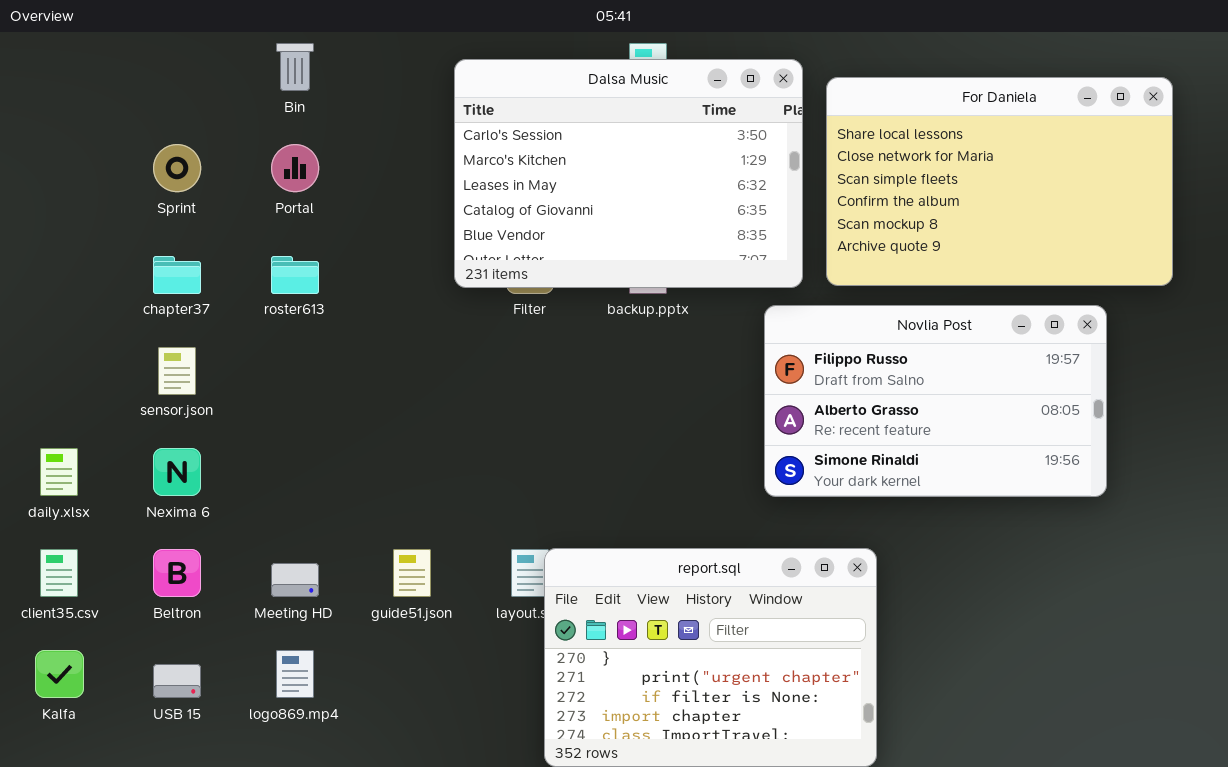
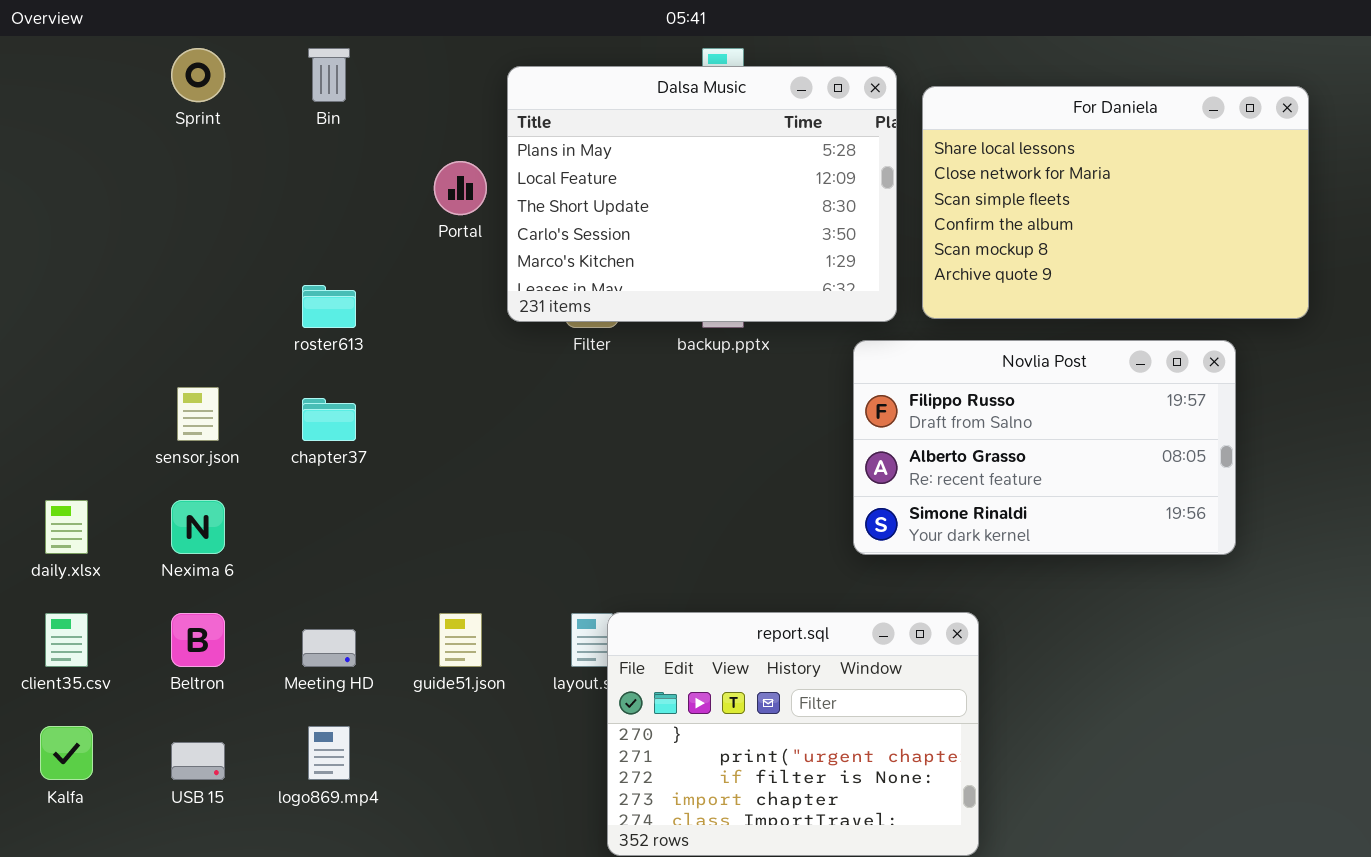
Dalsa Music: [454,59,803,288] -> [507,66,897,322], scrolled up 3 rows
Sprint: [153,144,201,192] -> [171,48,225,102], moved
Portal: [271,144,319,192] -> [434,161,487,215], moved
chapter37: [153,256,201,294] -> [302,398,356,441], moved

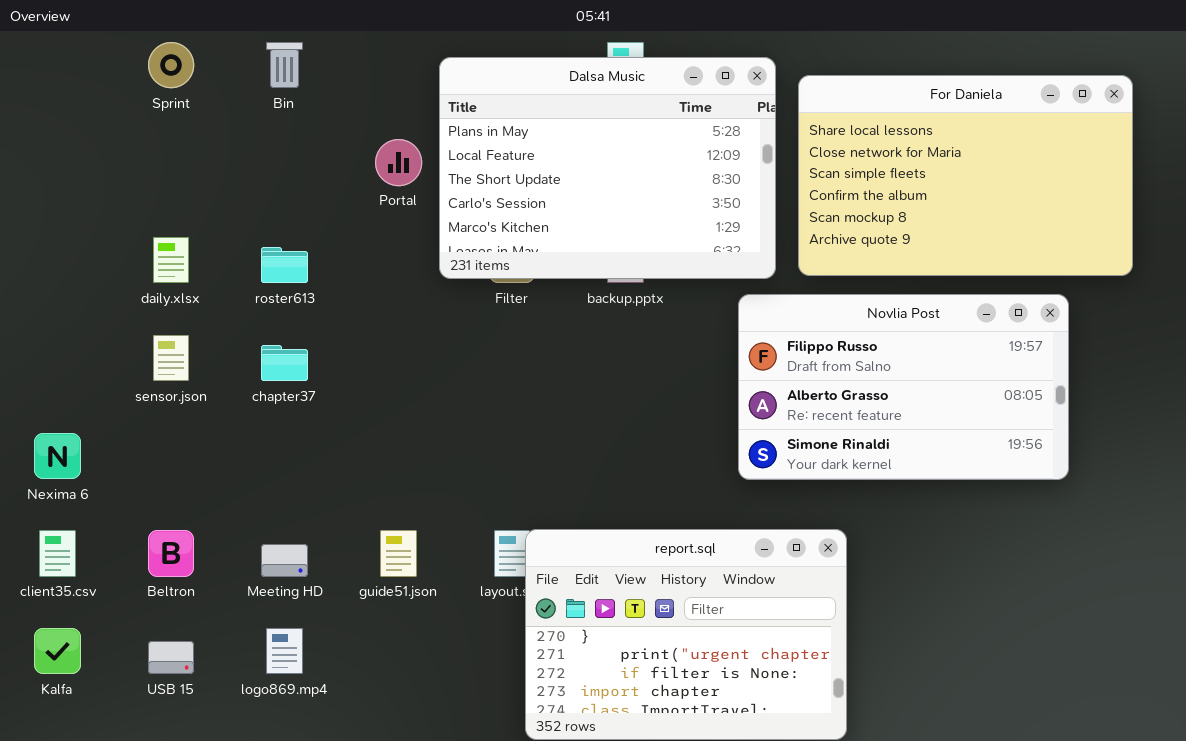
daily.xlsx: [45,500,88,554] -> [153,237,189,283], moved
Nexima 6: [171,500,225,554] -> [34,433,81,479], moved

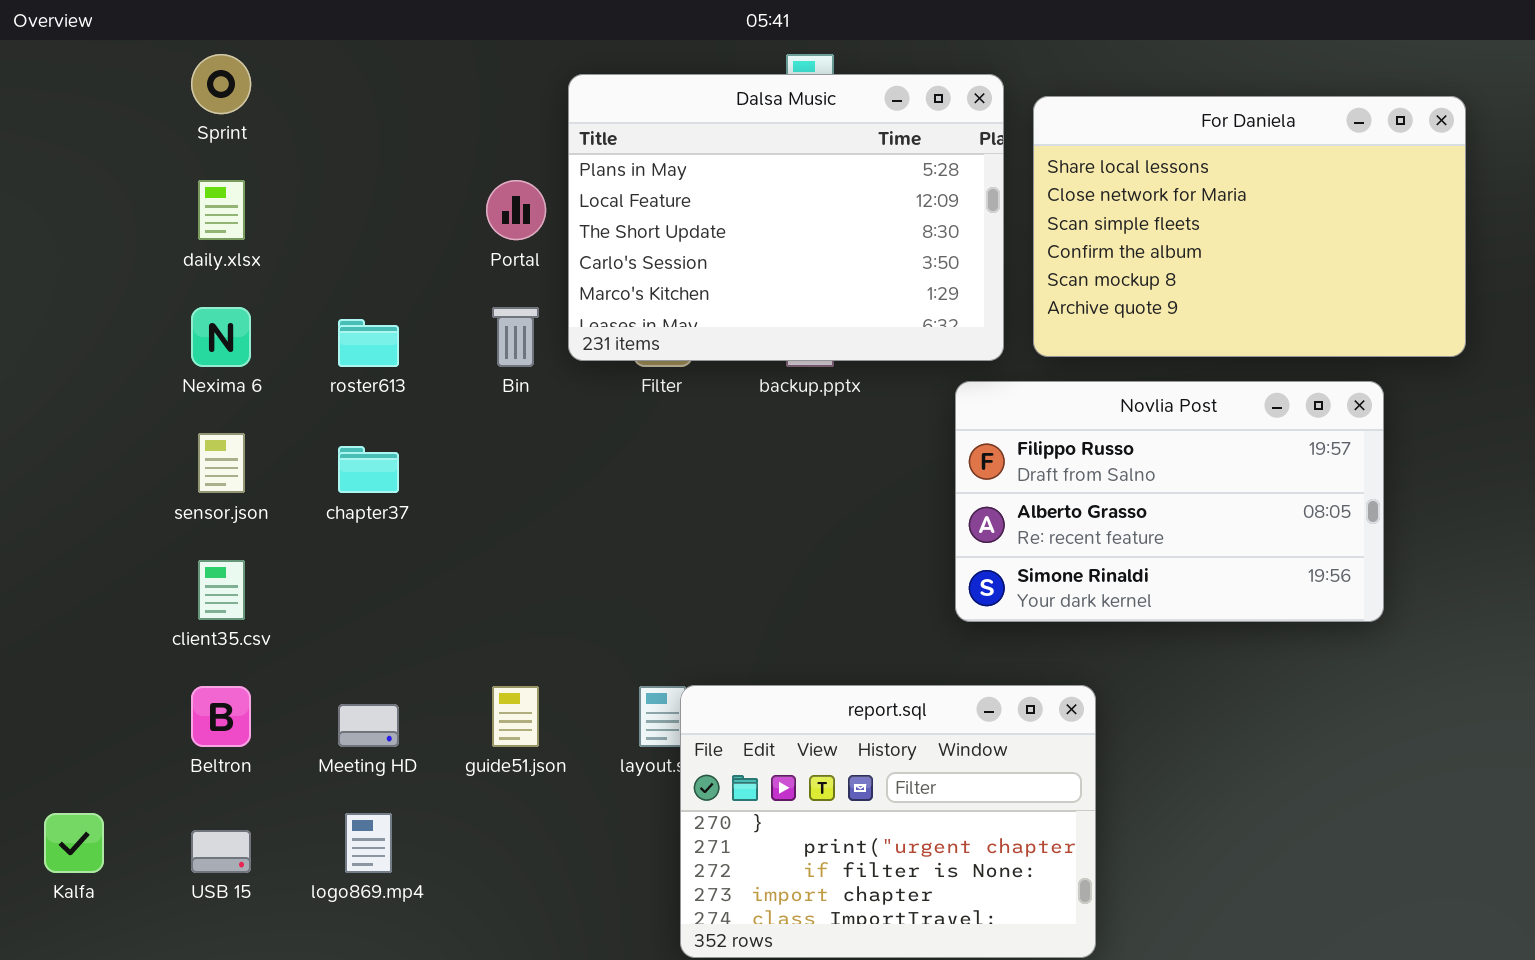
Bin: [266,42,303,88] -> [492,307,539,367], moved
daily.xlsx: [153,237,189,283] -> [198,180,245,240], moved
Nexima 6: [34,433,81,479] -> [191,307,251,367], moved
client35.csv: [39,530,76,577] -> [198,560,245,620], moved

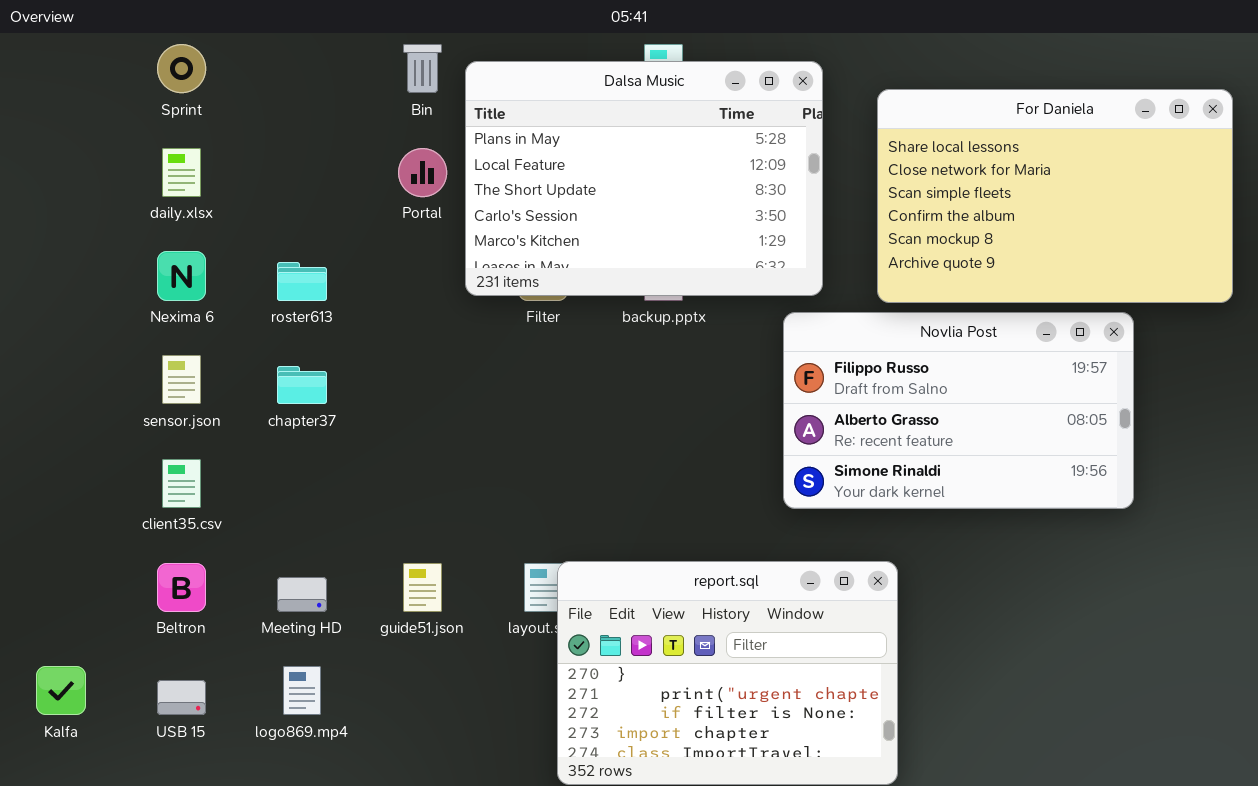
For Daniela: [1033,96,1466,357] -> [877,89,1233,303], moved
Bin: [492,307,539,367] -> [403,44,442,93], moved

